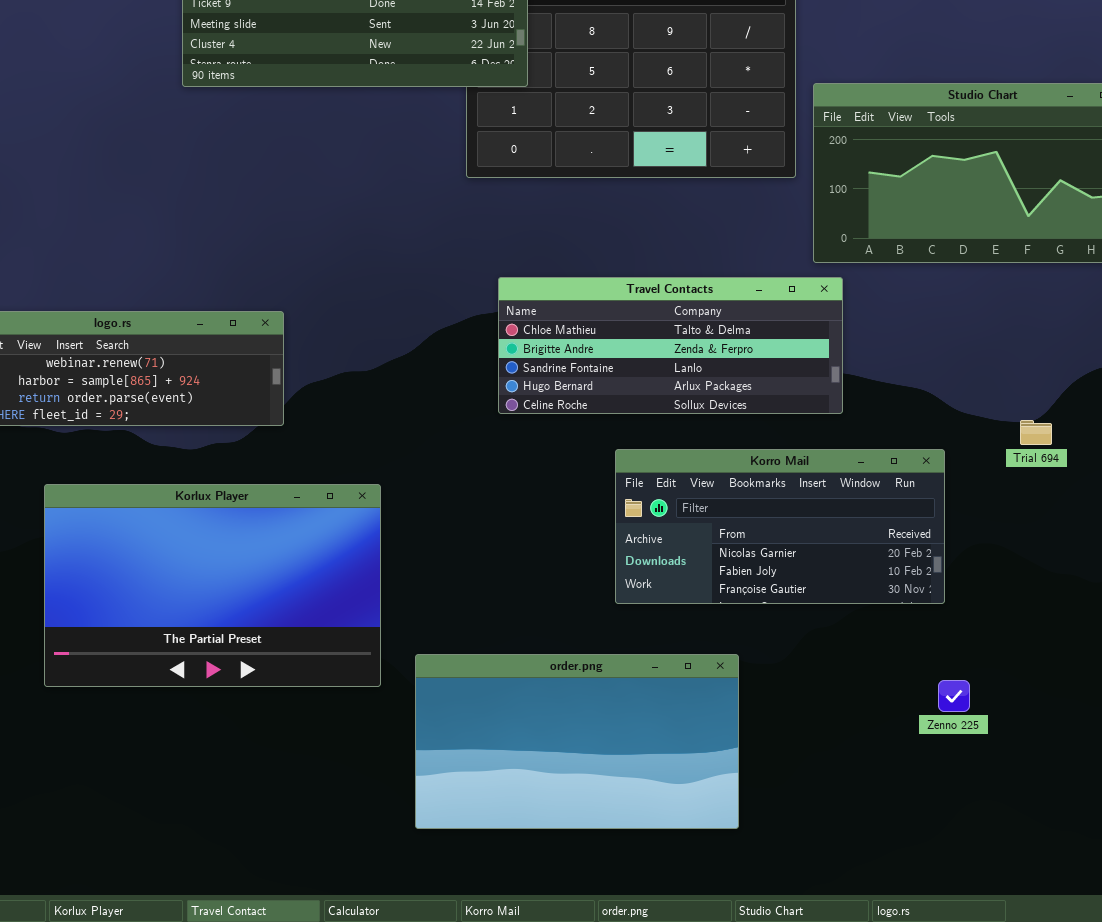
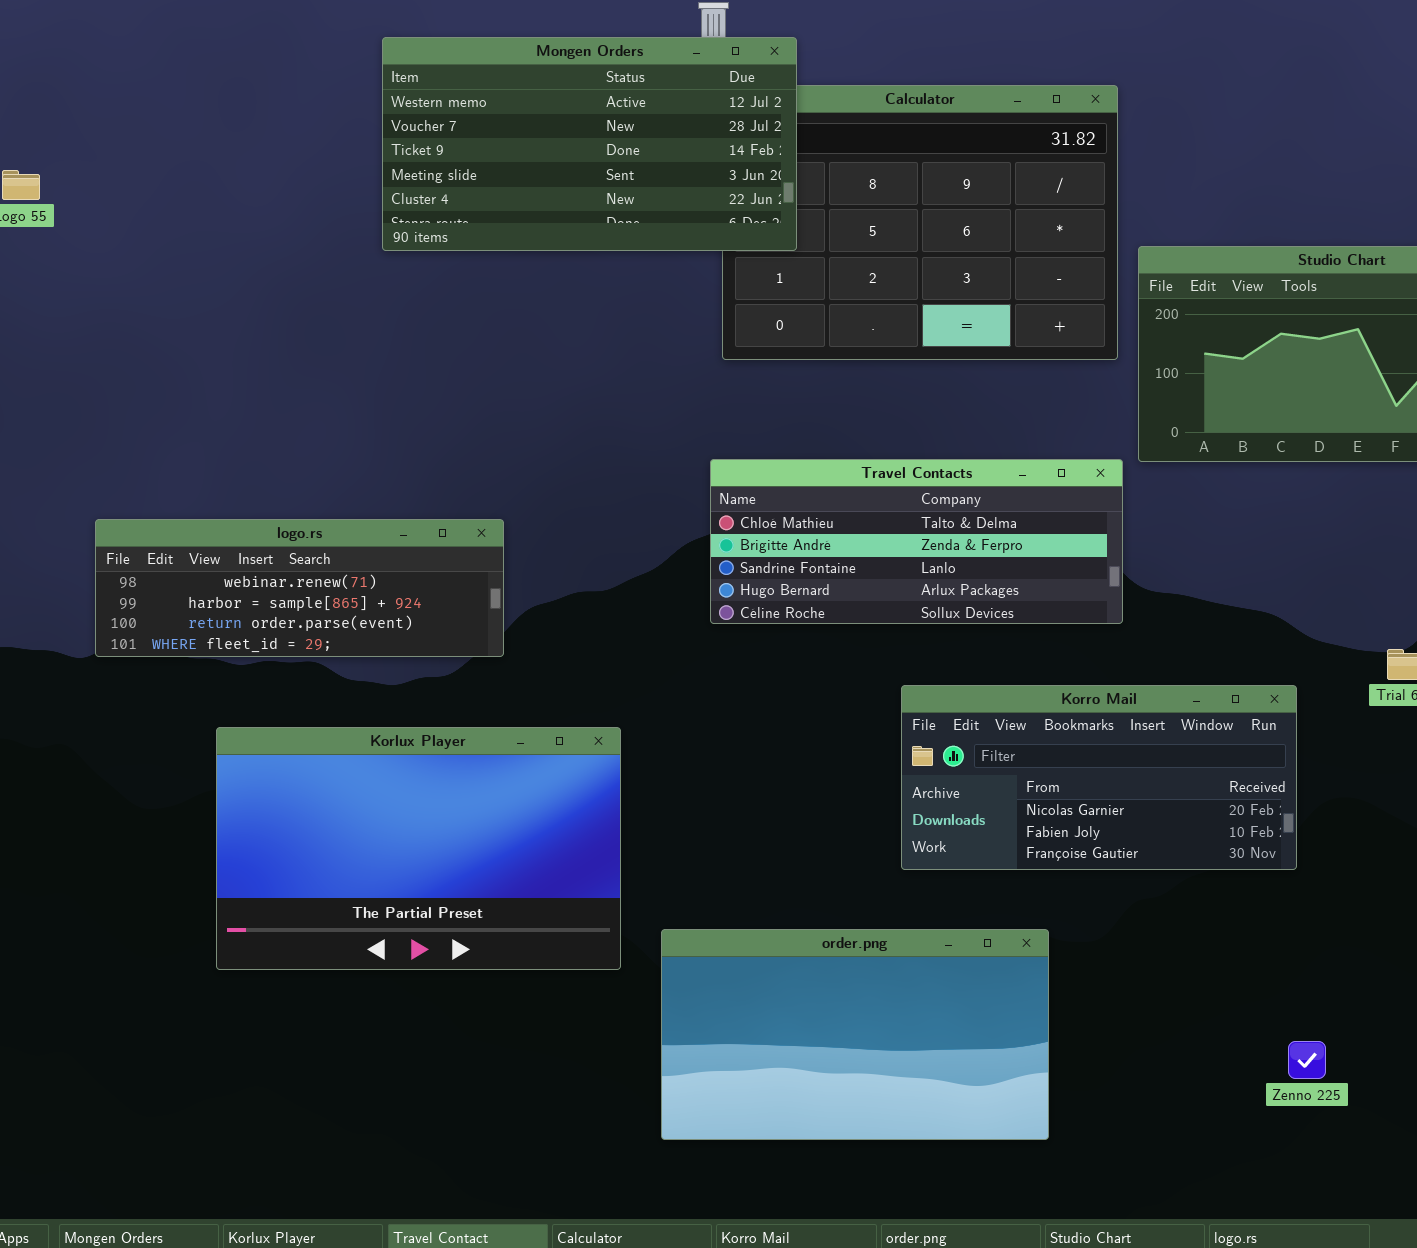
Travel Contacts: [498,277,843,414] -> [710,459,1123,624], moved
Zenno 225: [938,680,970,712] -> [1288,1041,1326,1079], moved

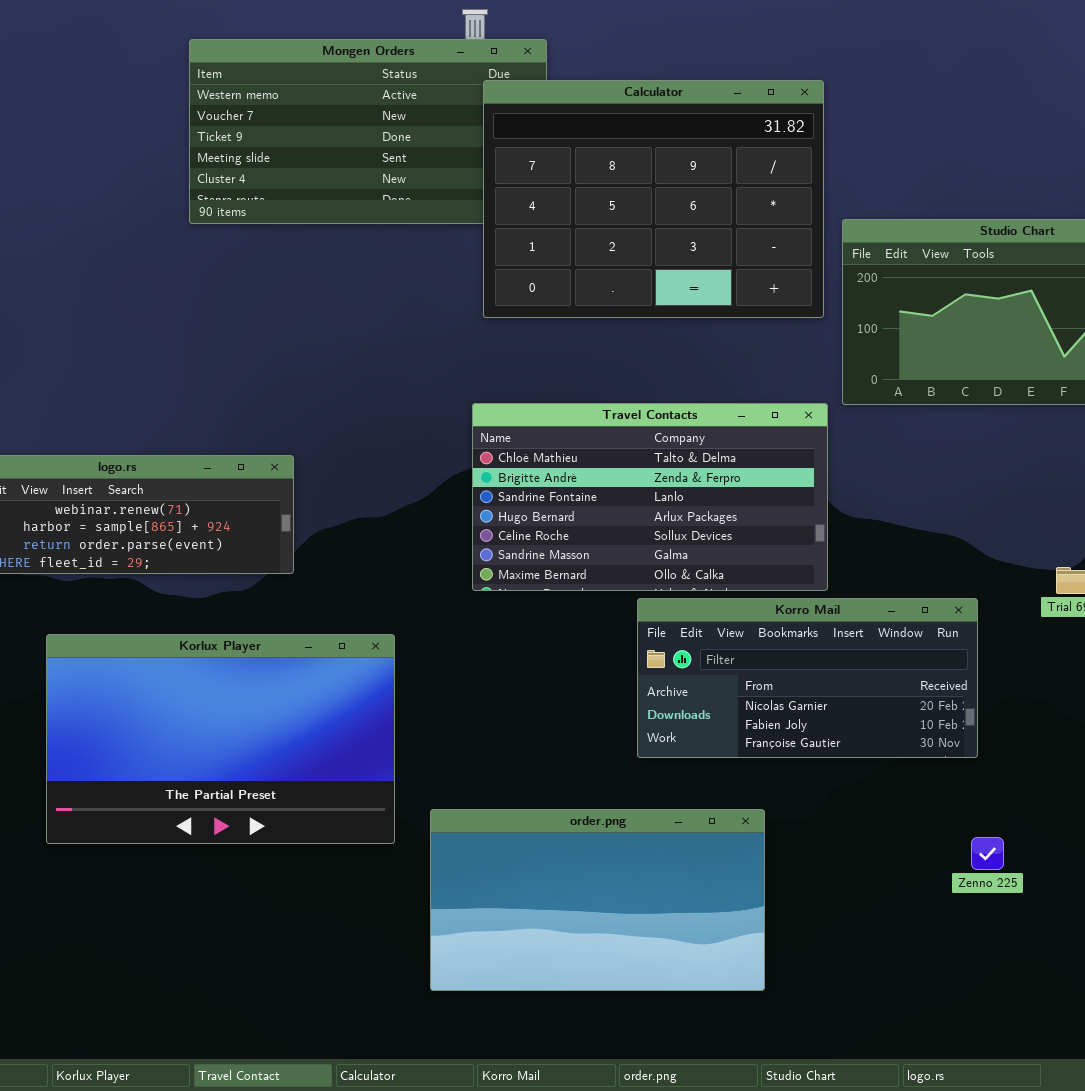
Calculator: [722,85,1118,360] -> [483,80,824,318], raised
Travel Contacts: [710,459,1123,624] -> [472,403,828,591], resized
Zenno 225: [1288,1041,1326,1079] -> [971,837,1004,870], moved

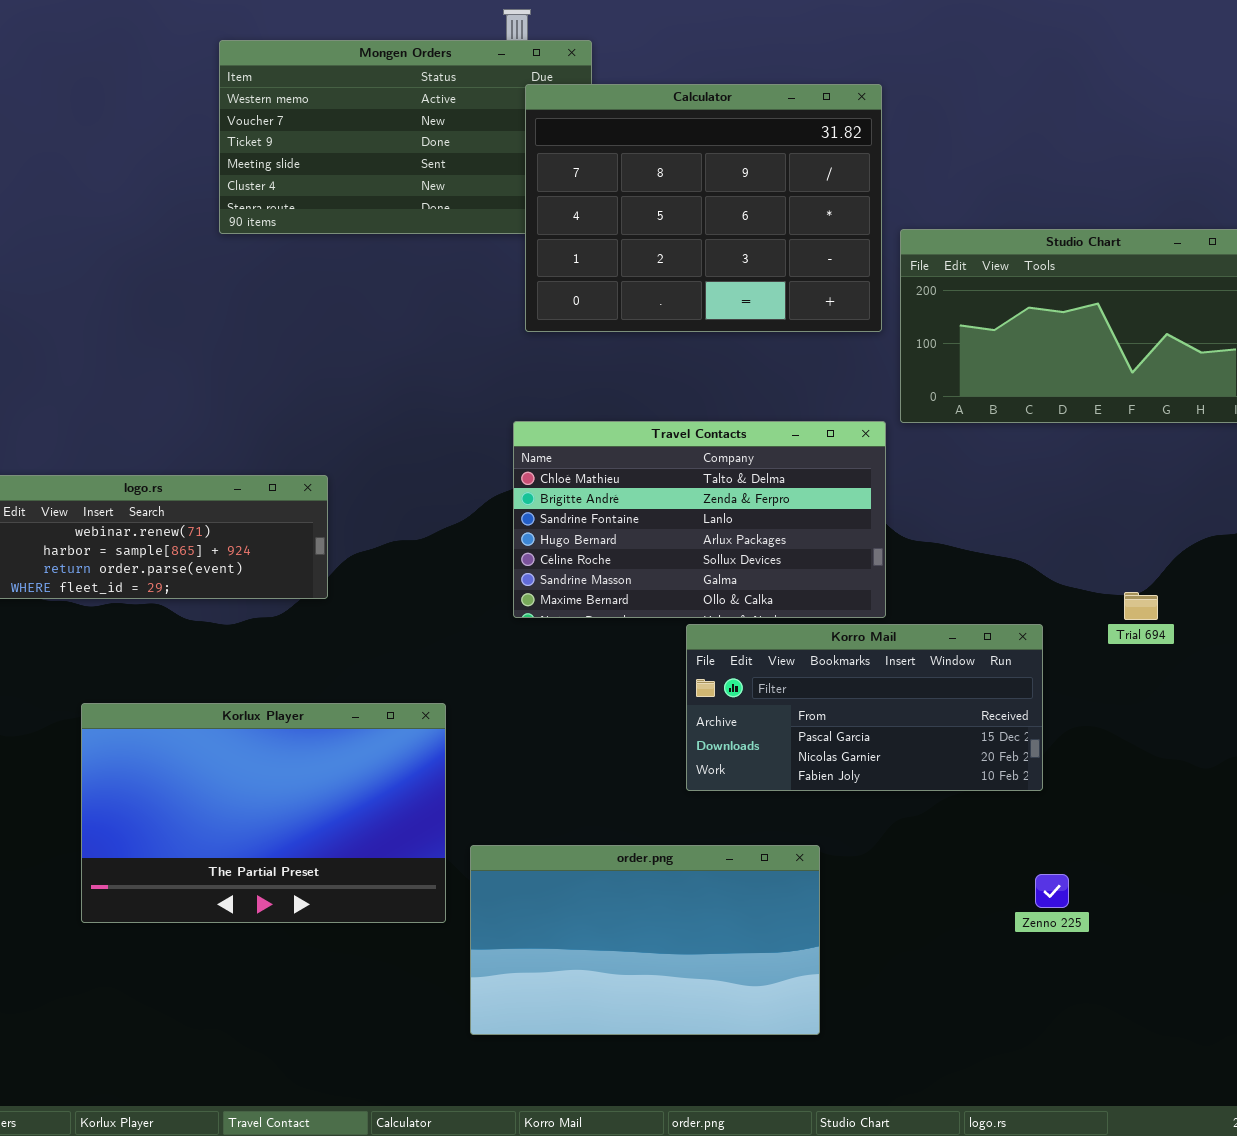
Korro Mail: [637,598,978,758] -> [686,624,1043,791], scrolled up 1 row
Korlux Player: [46,634,395,844] -> [81,703,446,923], moved

